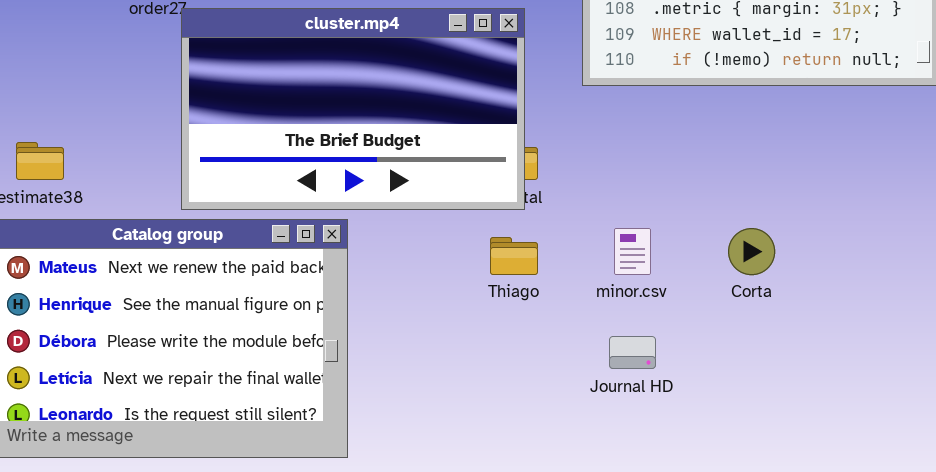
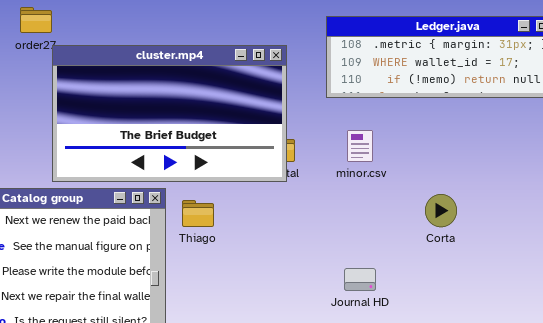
minor.csv: [614,228,651,275] -> [347,130,373,162], moved
Thiago: [490,237,538,275] -> [182,200,214,227], moved

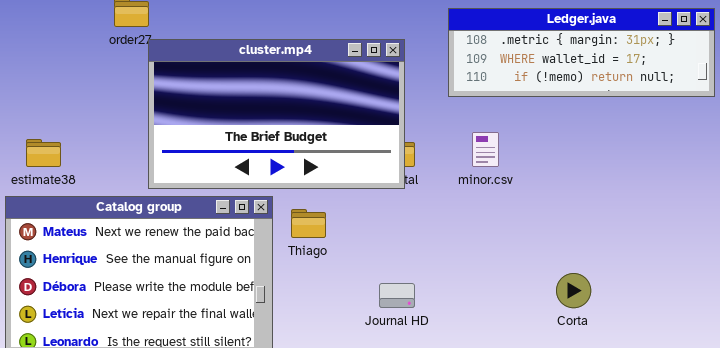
Corta: [425,194,457,227] -> [556,273,591,308], moved
Journal HD: [344,268,376,291] -> [379,283,415,308], moved

